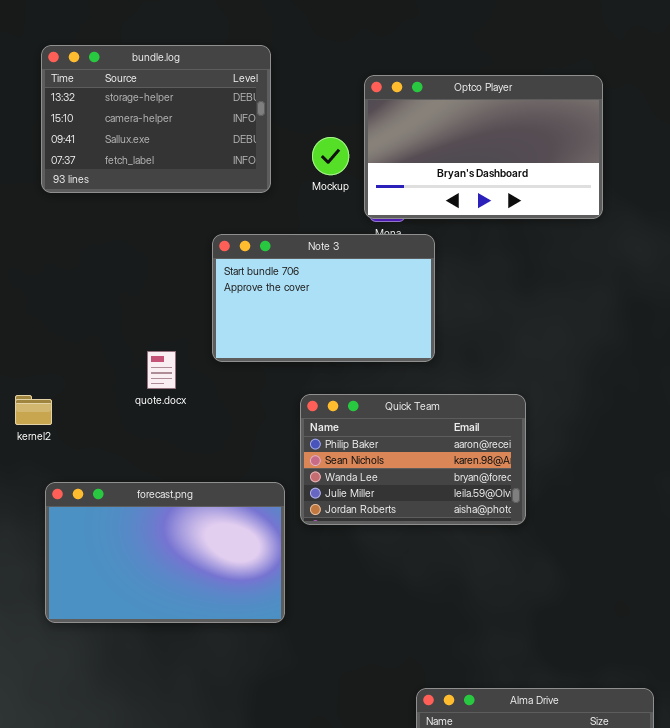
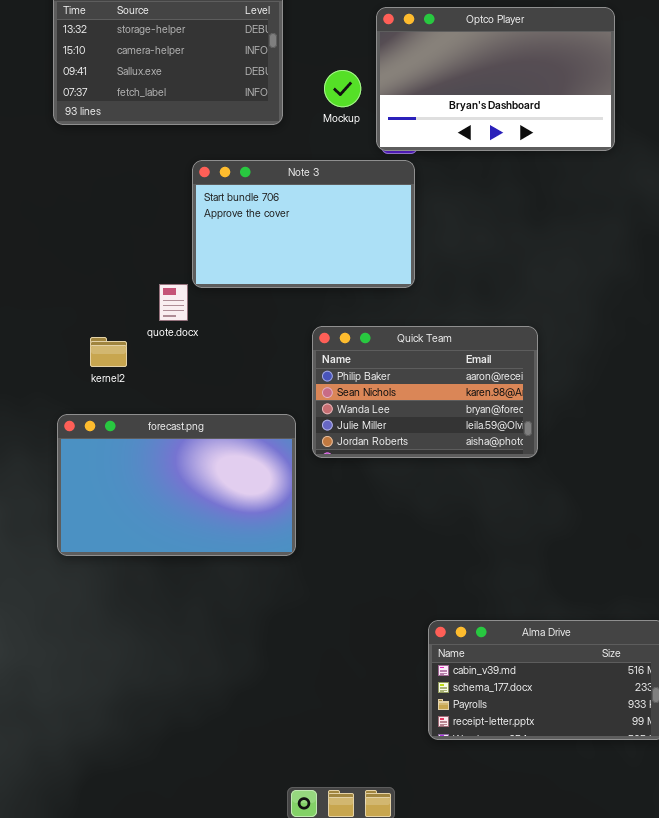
Note 3: [212,234,435,362] -> [192,160,415,288], moved
kernel2: [15,395,52,425] -> [90,337,127,367], moved

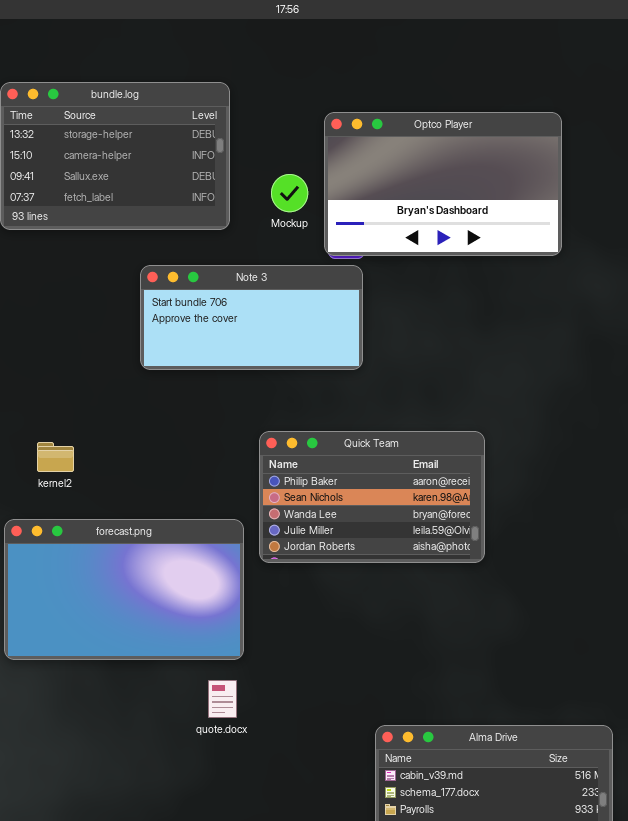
Note 3: [192,160,415,288] -> [140,265,363,370], resized
quote.docx: [159,284,188,321] -> [208,680,237,718], moved

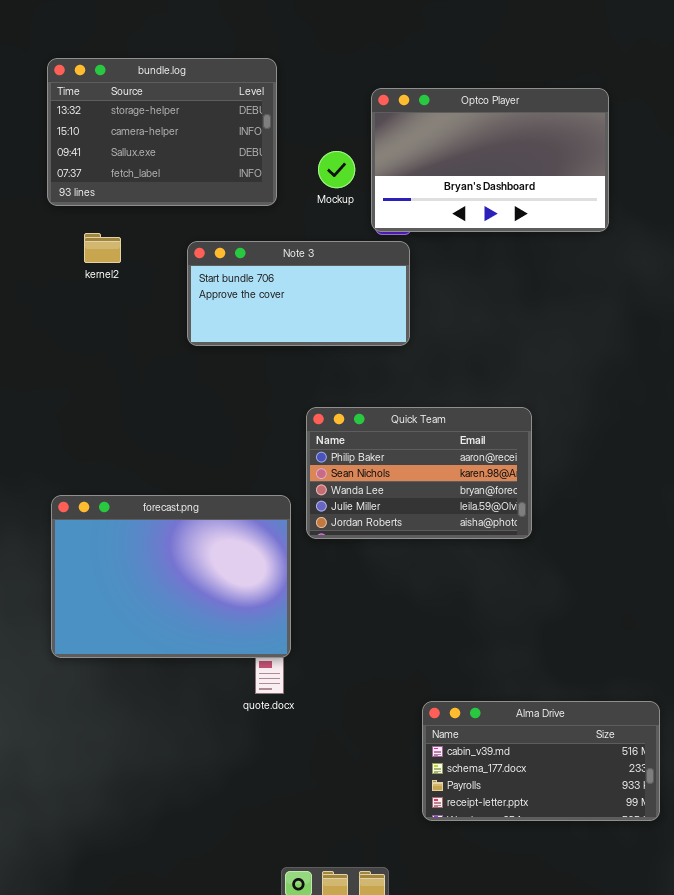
kernel2: [37,442,74,472] -> [84,233,121,263], moved
forecast.png: [4,519,244,660] -> [51,495,291,658], resized

